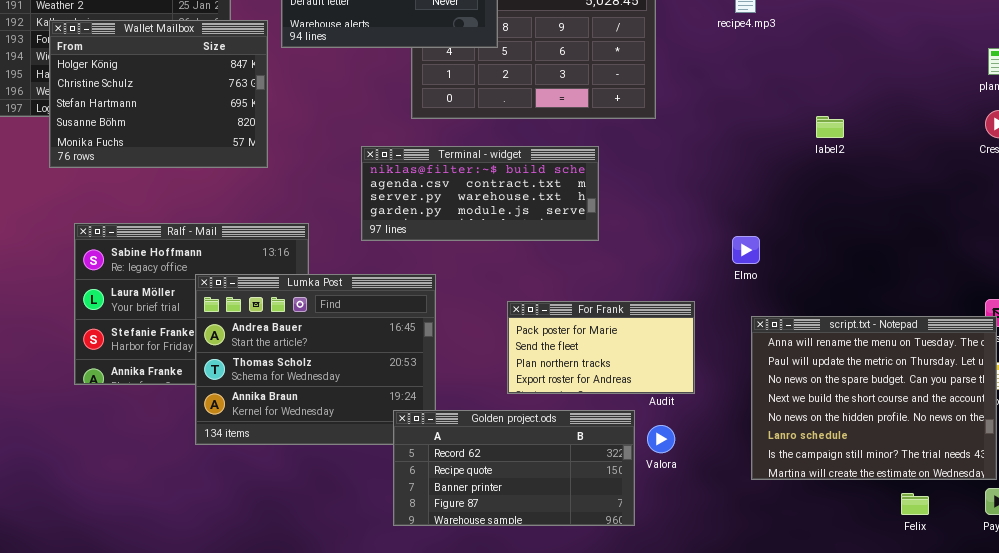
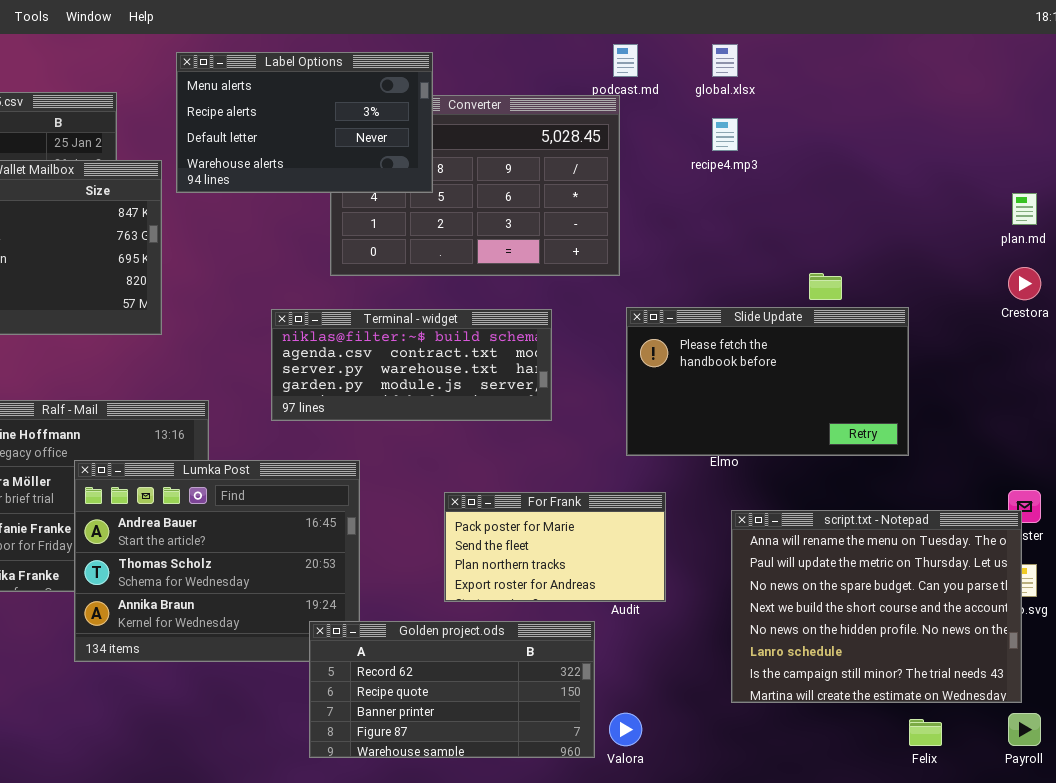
Slide Update: none -> [626,307,909,456], opened
Valora: [647,425,675,453] -> [609,713,642,746], moved

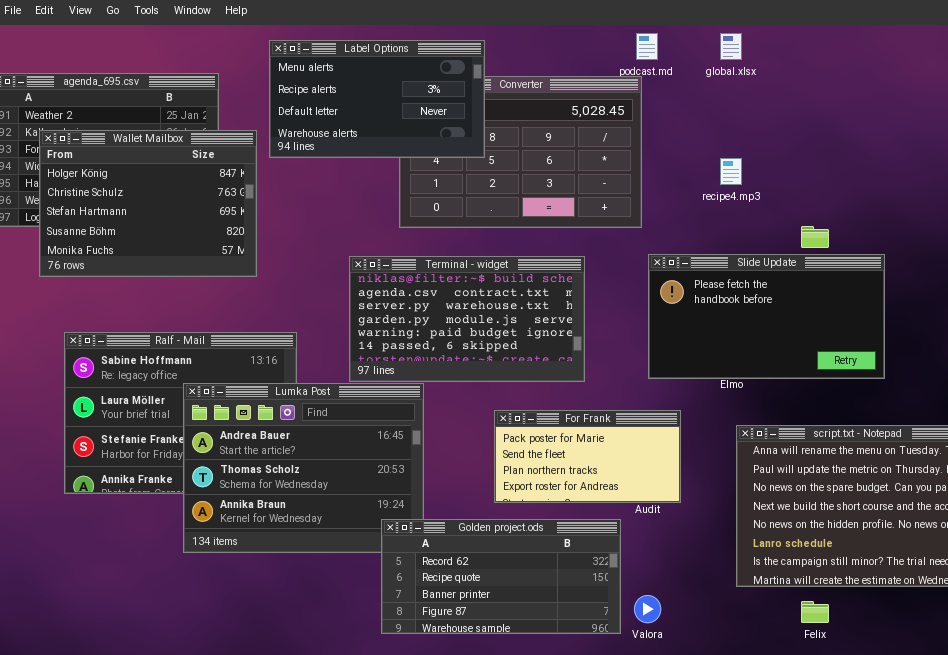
recipe4.mp3: [712,118,738,151] -> [720,158,742,185], moved
Terminal - widget: [271,309,552,421] -> [349,256,585,382], resized
Felix: [909,719,942,746] -> [801,601,829,623], moved

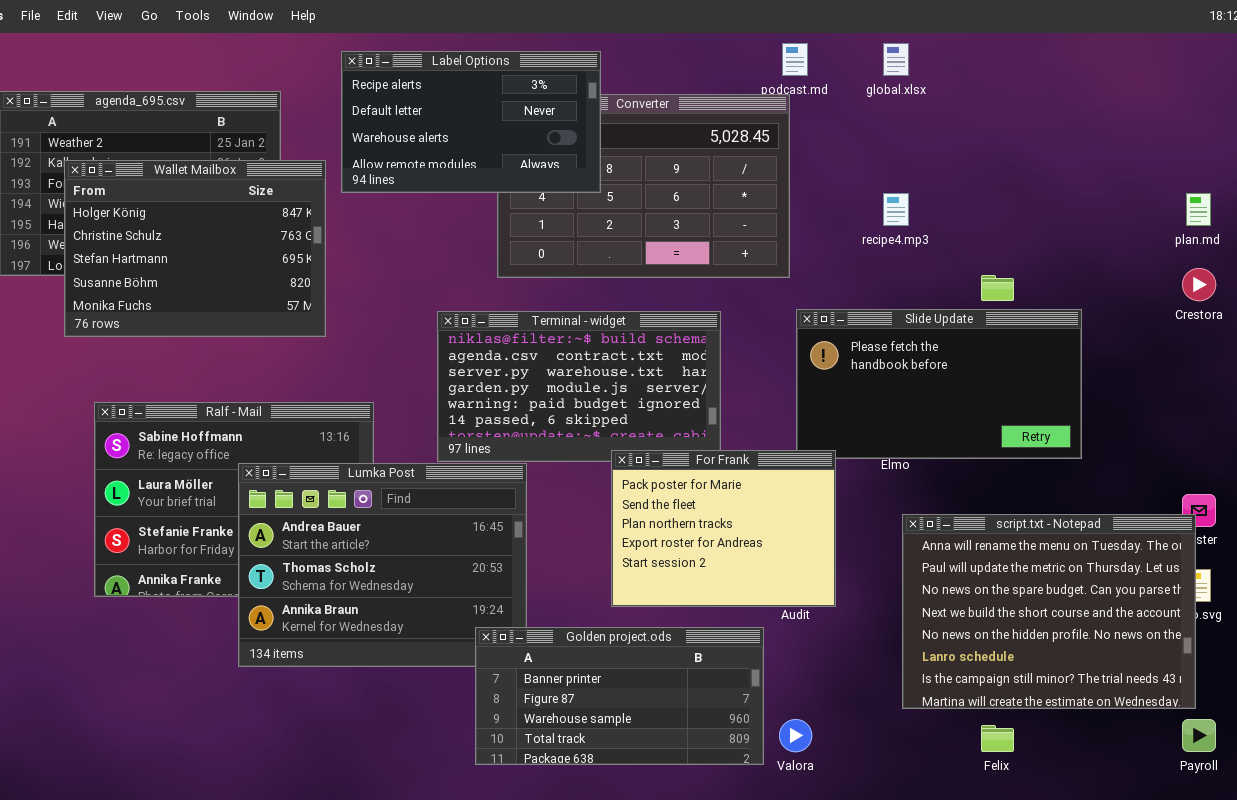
Label Options: [269,40,485,158] -> [341,51,601,193], scrolled down 1 row
For Frank: [494,410,681,503] -> [611,450,836,607], resized
Golden project.ods: [381,519,621,634] -> [475,627,764,765], scrolled down 2 rows

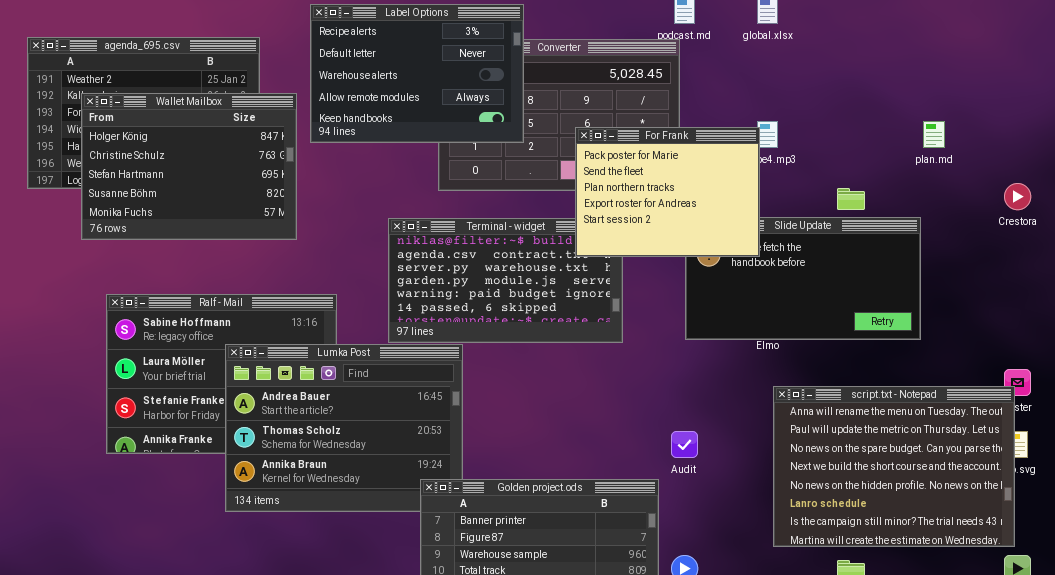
Label Options: [341,51,601,193] -> [310,4,524,143], resized
plan.md: [1186,193,1211,226] -> [923,121,945,148], moved
For Frank: [611,450,836,607] -> [575,127,760,257], moved

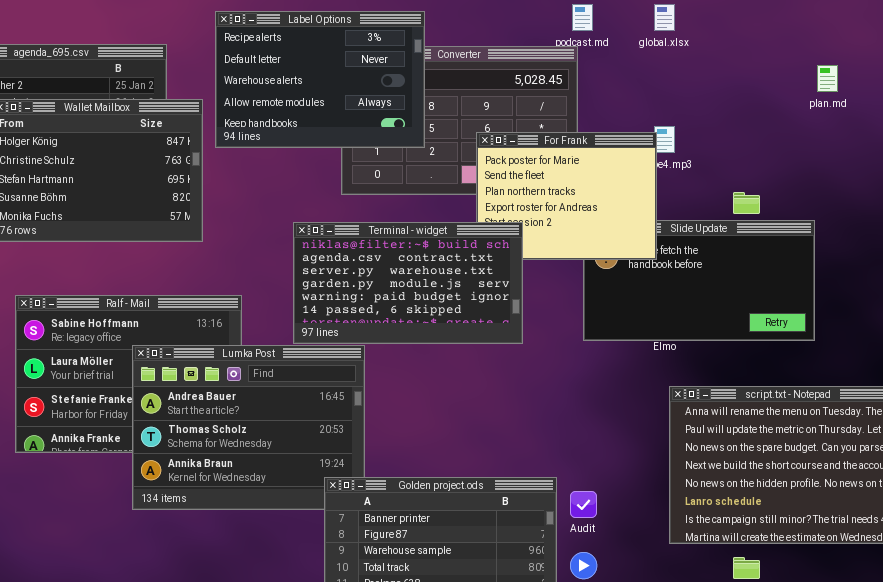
plan.md: [923,121,945,148] -> [817,65,838,92], moved
Terminal - widget: [388,218,623,343] -> [293,222,523,344], raised
Audit: [671,431,698,458] -> [570,491,597,518], moved

